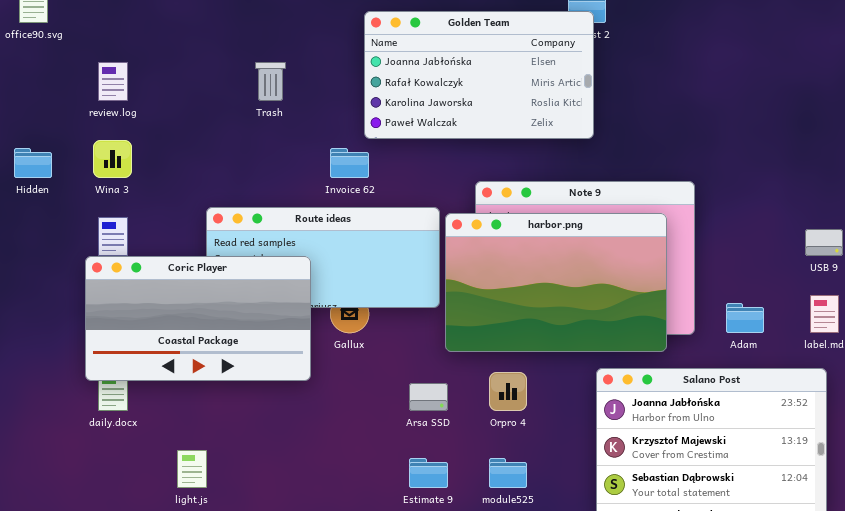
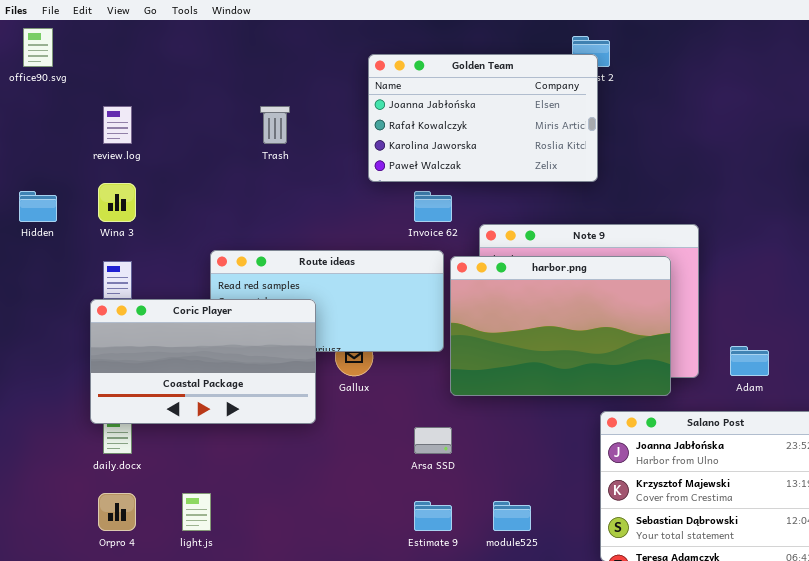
Invoice 62: [330,148,369,178] -> [414,191,452,222], moved
Orpro 4: [489,372,527,411] -> [98,493,136,531], moved

